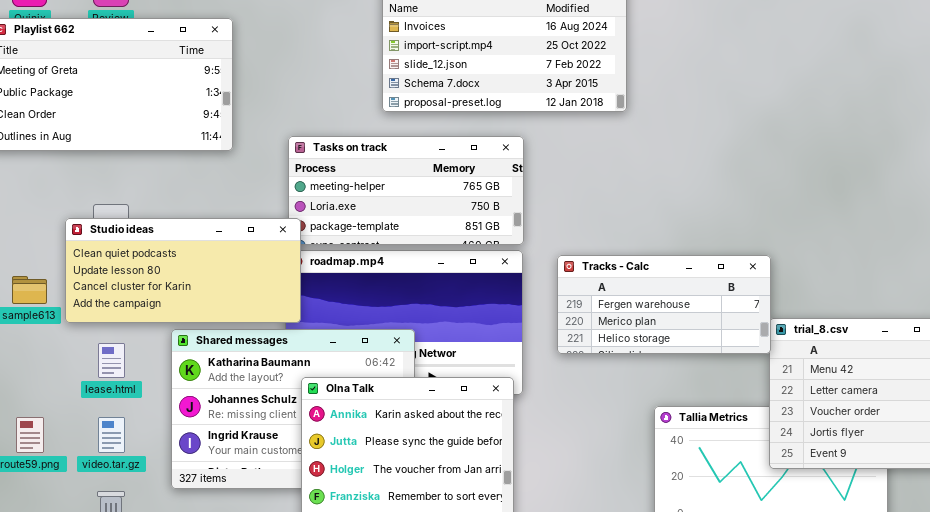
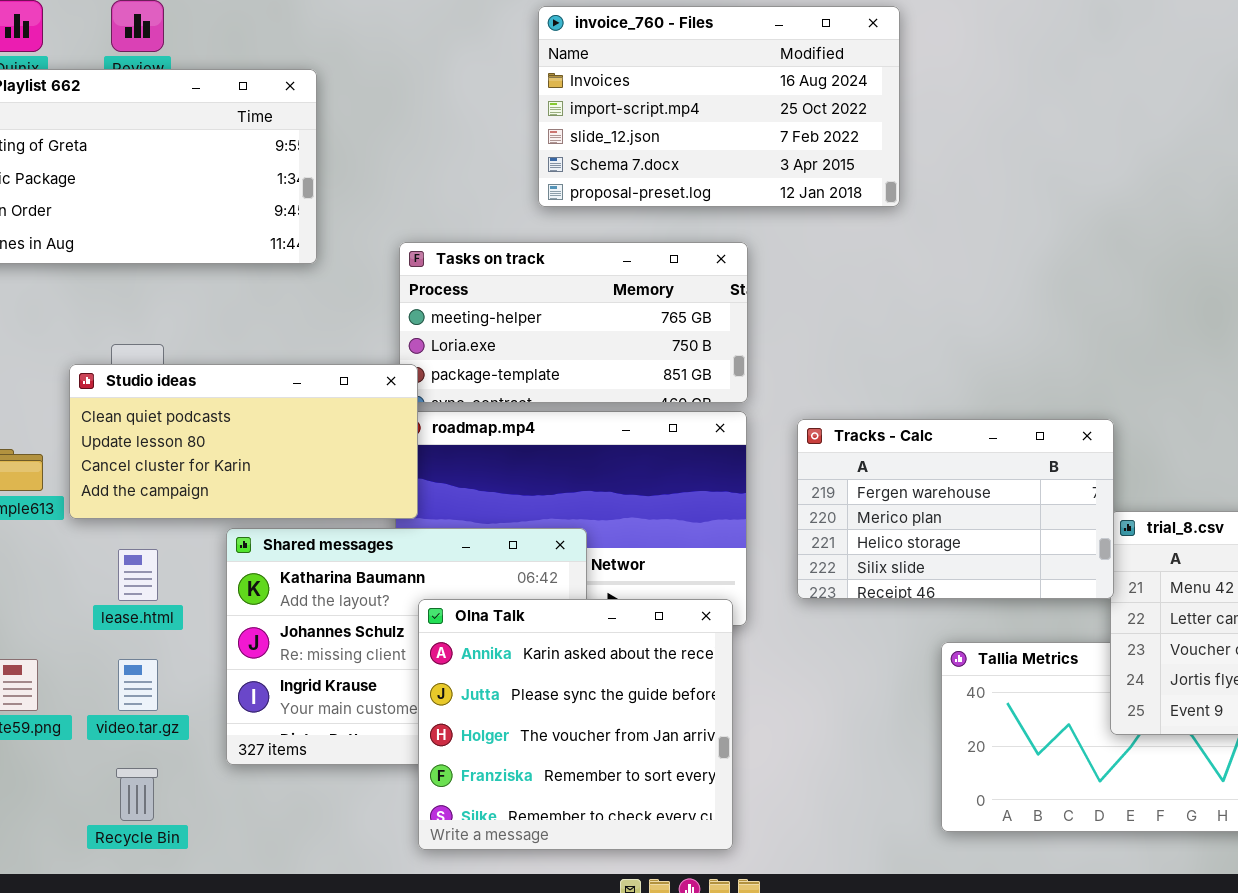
Tracks - Calc: [557,255,771,354] -> [797,419,1114,599], resized

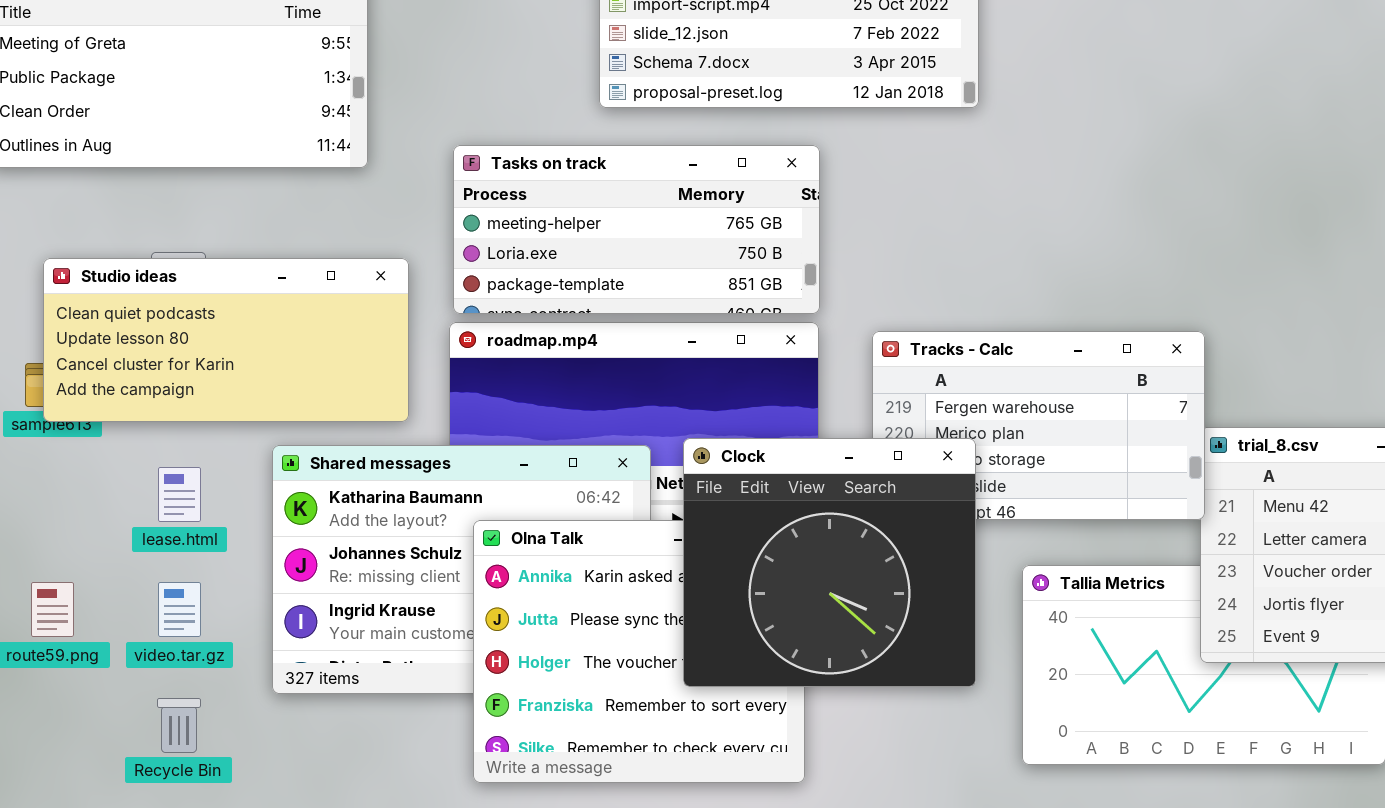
Studio ideas: [69,364,418,519] -> [43,258,409,422], moved
Clock: none -> [683,438,976,687], opened

